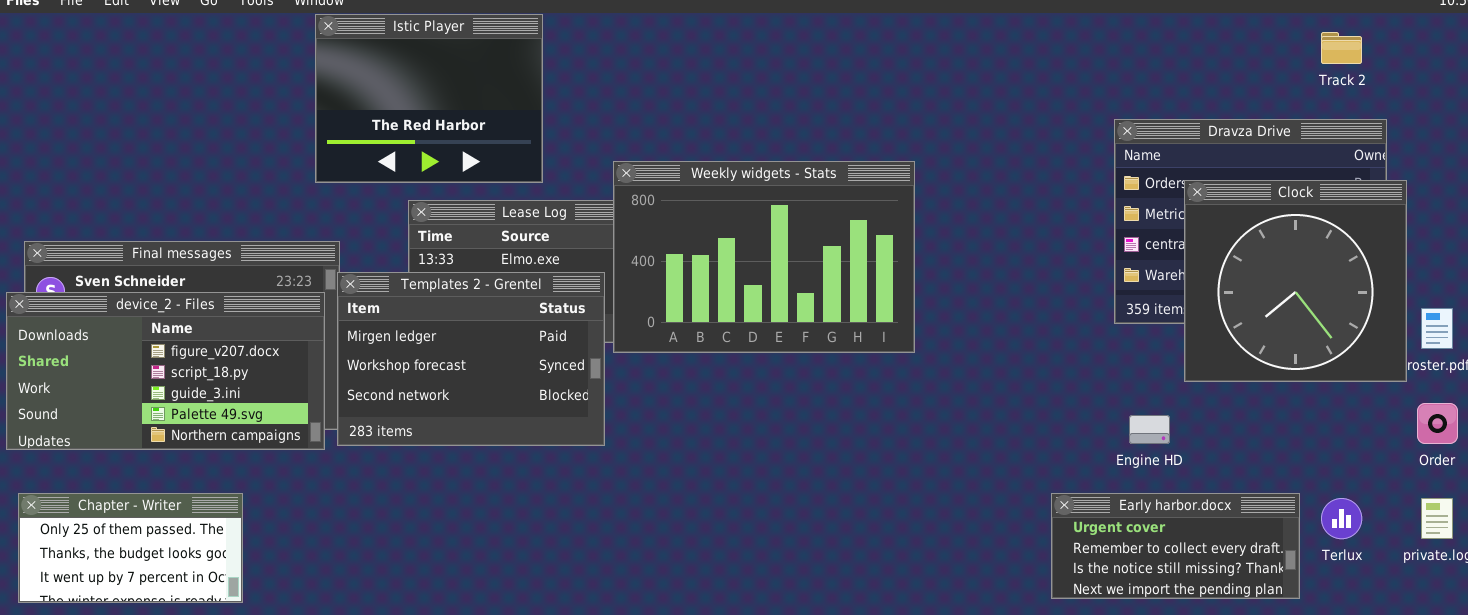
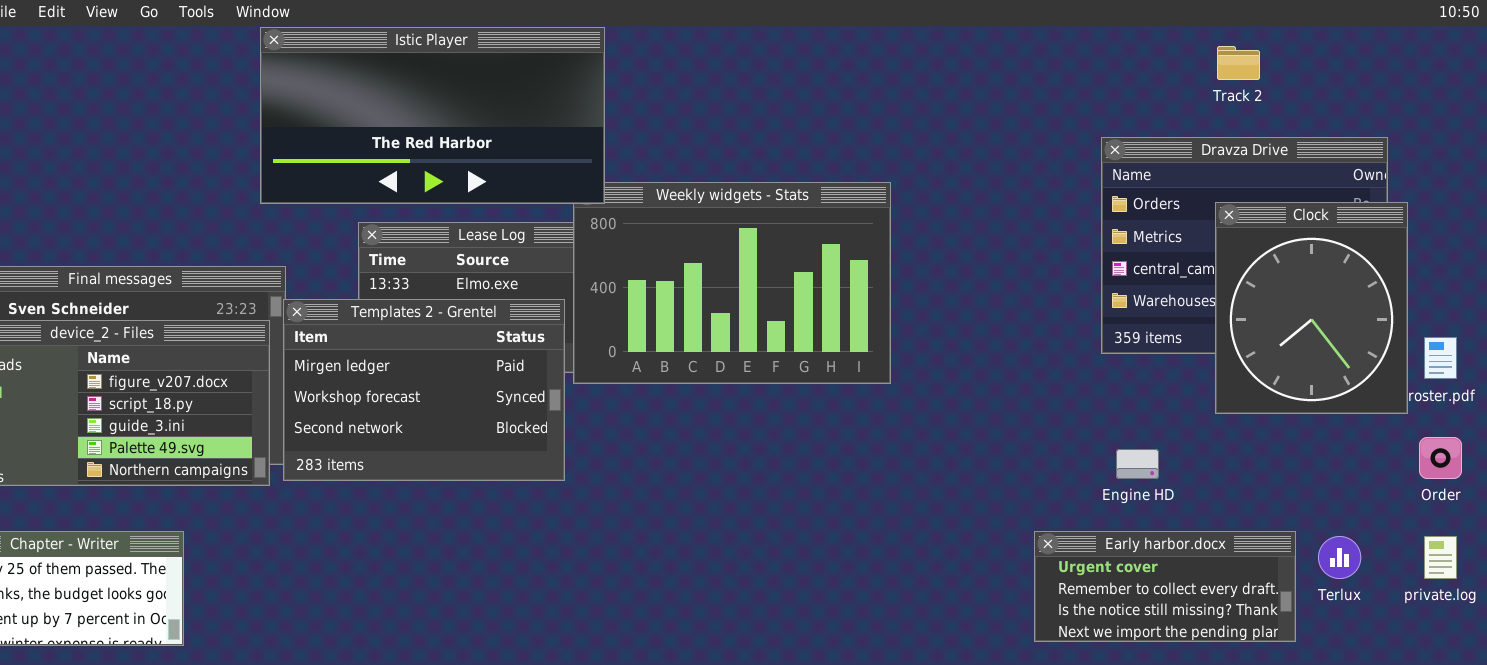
Istic Player: [315,14,543,183] -> [260,27,605,204], resized
Track 2: [1321,32,1362,64] -> [1217,46,1260,80], moved
Clock: [1184,180,1407,382] -> [1215,202,1408,414], resized

